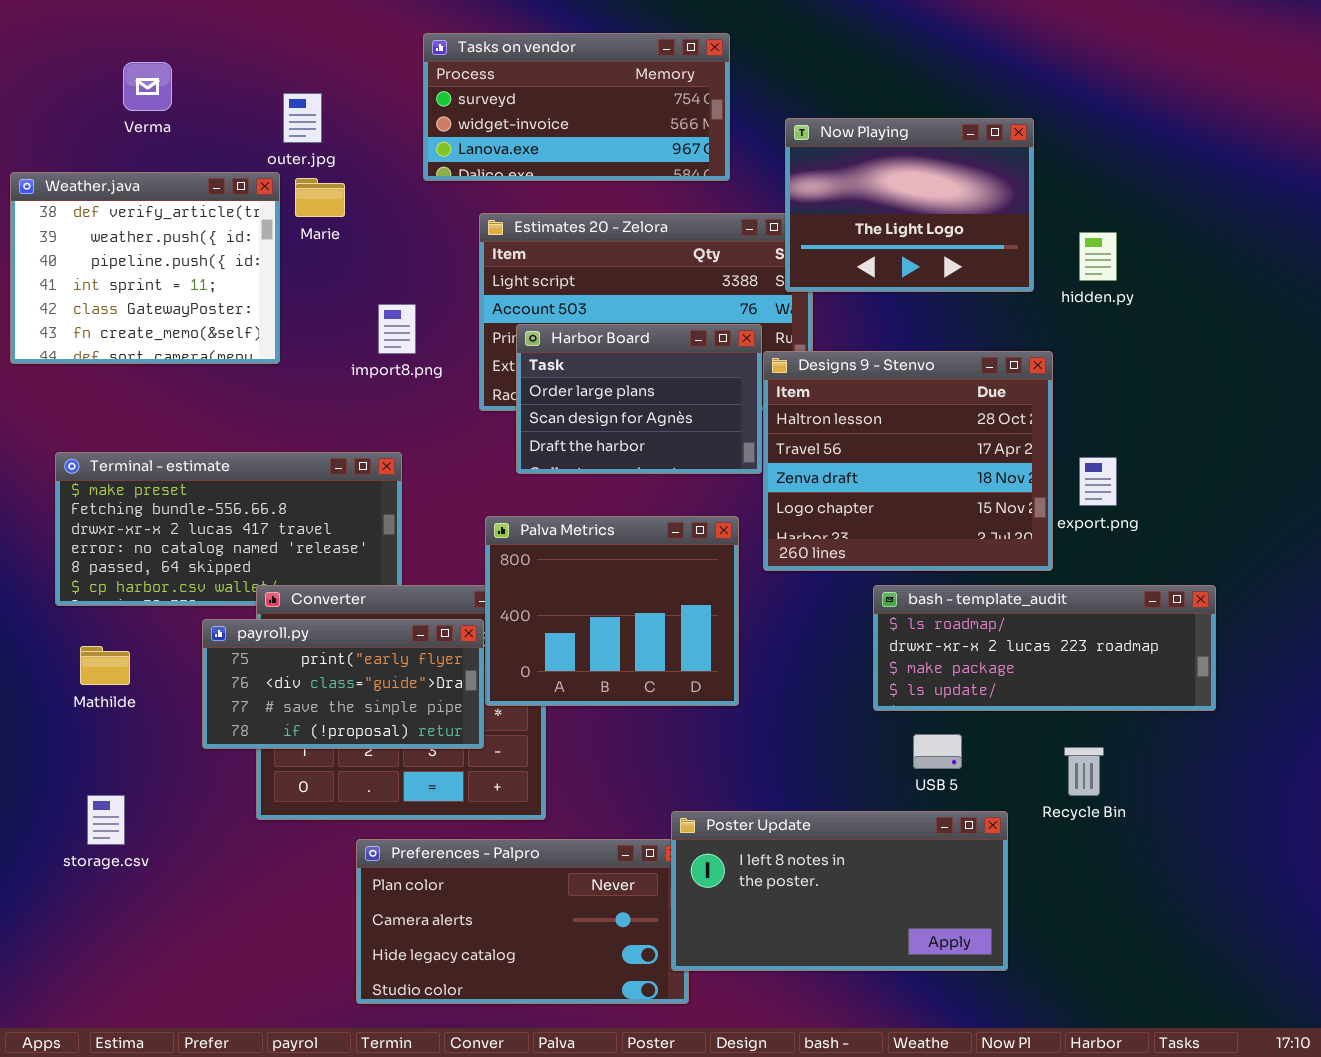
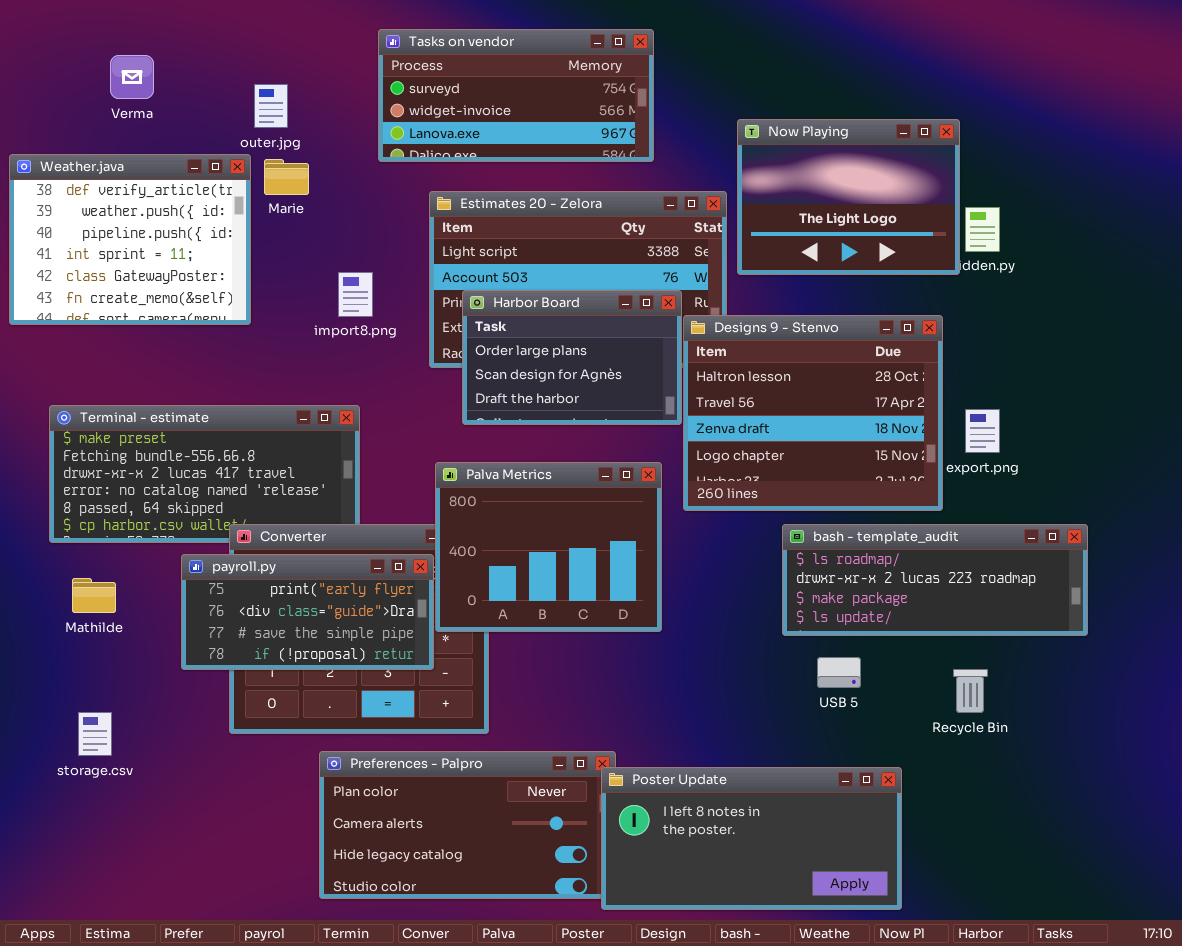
Now Playing: [785,118,1034,292] -> [737,119,960,275], moved
Poster Update: [671,811,1008,971] -> [601,767,902,910], moved

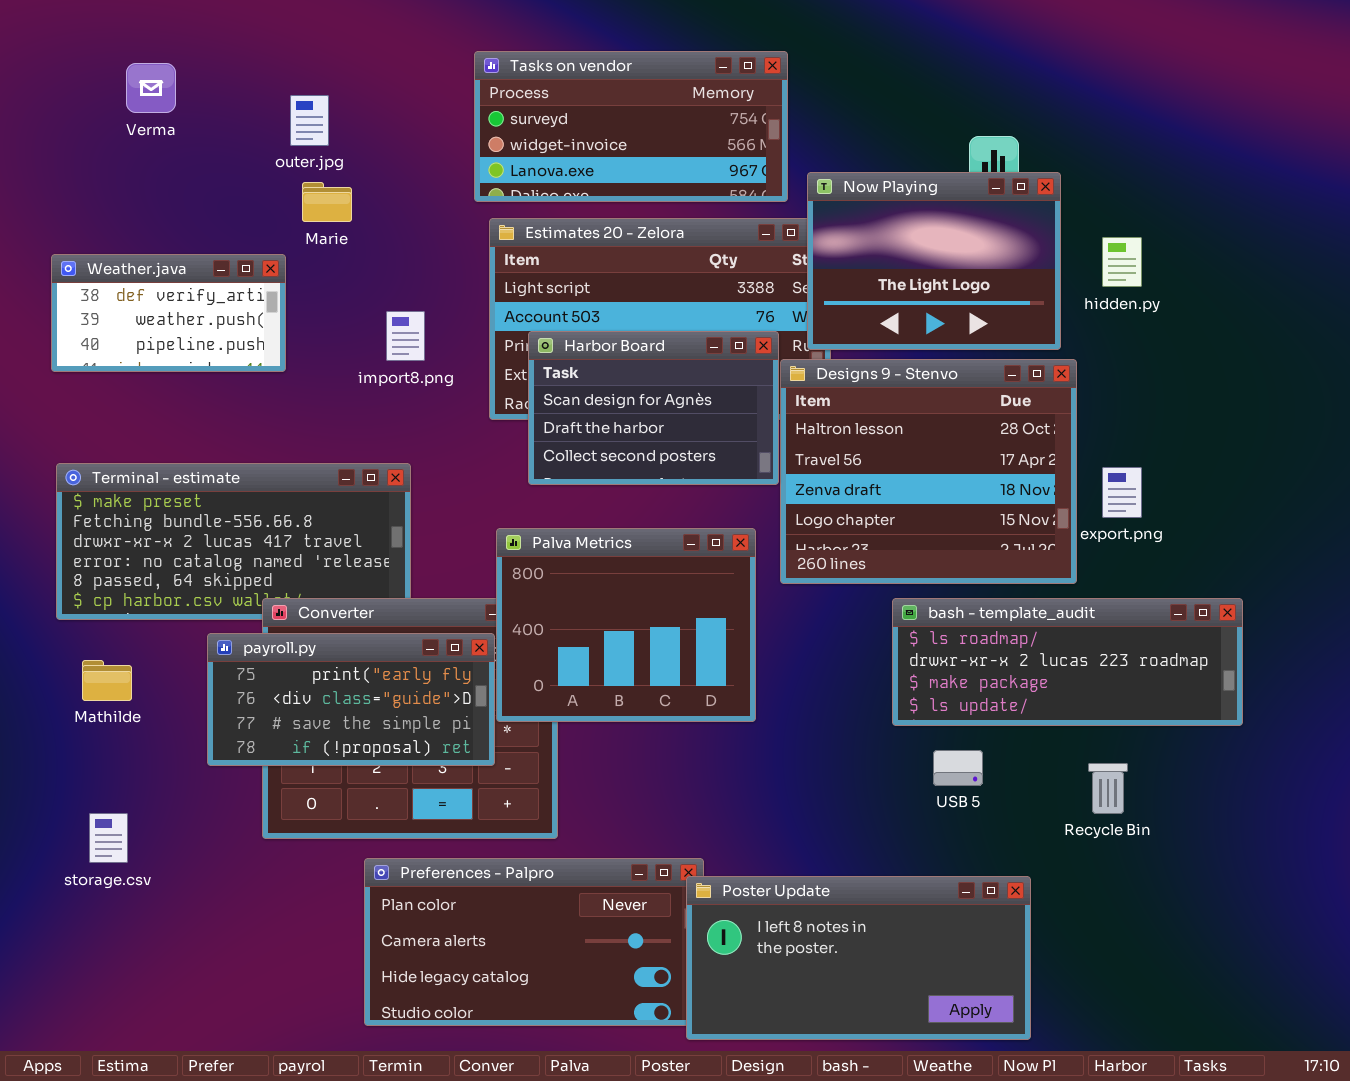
Tasks on vendor: [378,29,654,162] -> [474,51,788,202], moved
Now Playing: [737,119,960,275] -> [807,172,1061,350], moved
Weather.java: [9,154,251,325] -> [51,254,286,372], resized
Harbor Board: [462,290,682,425] -> [528,331,779,485], scrolled down 1 row

